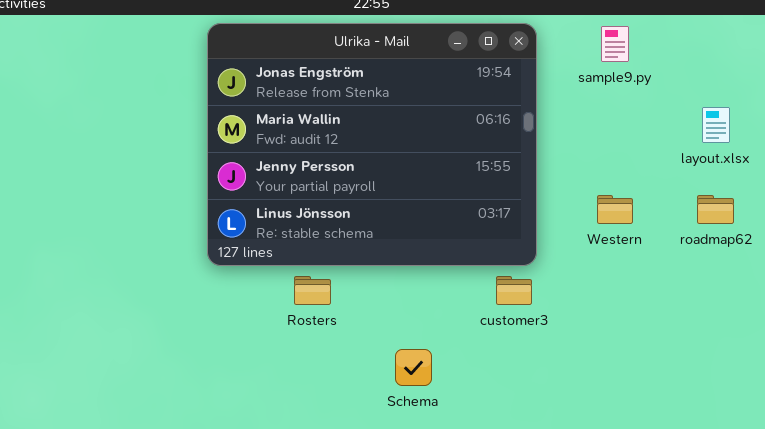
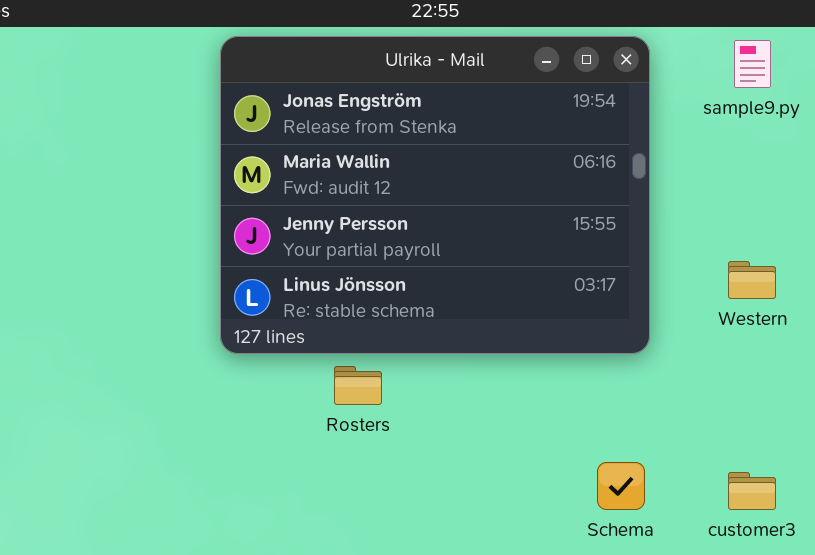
customer3: [496,276,532,305] -> [728,472,776,510], moved
Schema: [395,349,432,386] -> [597,462,645,510], moved

